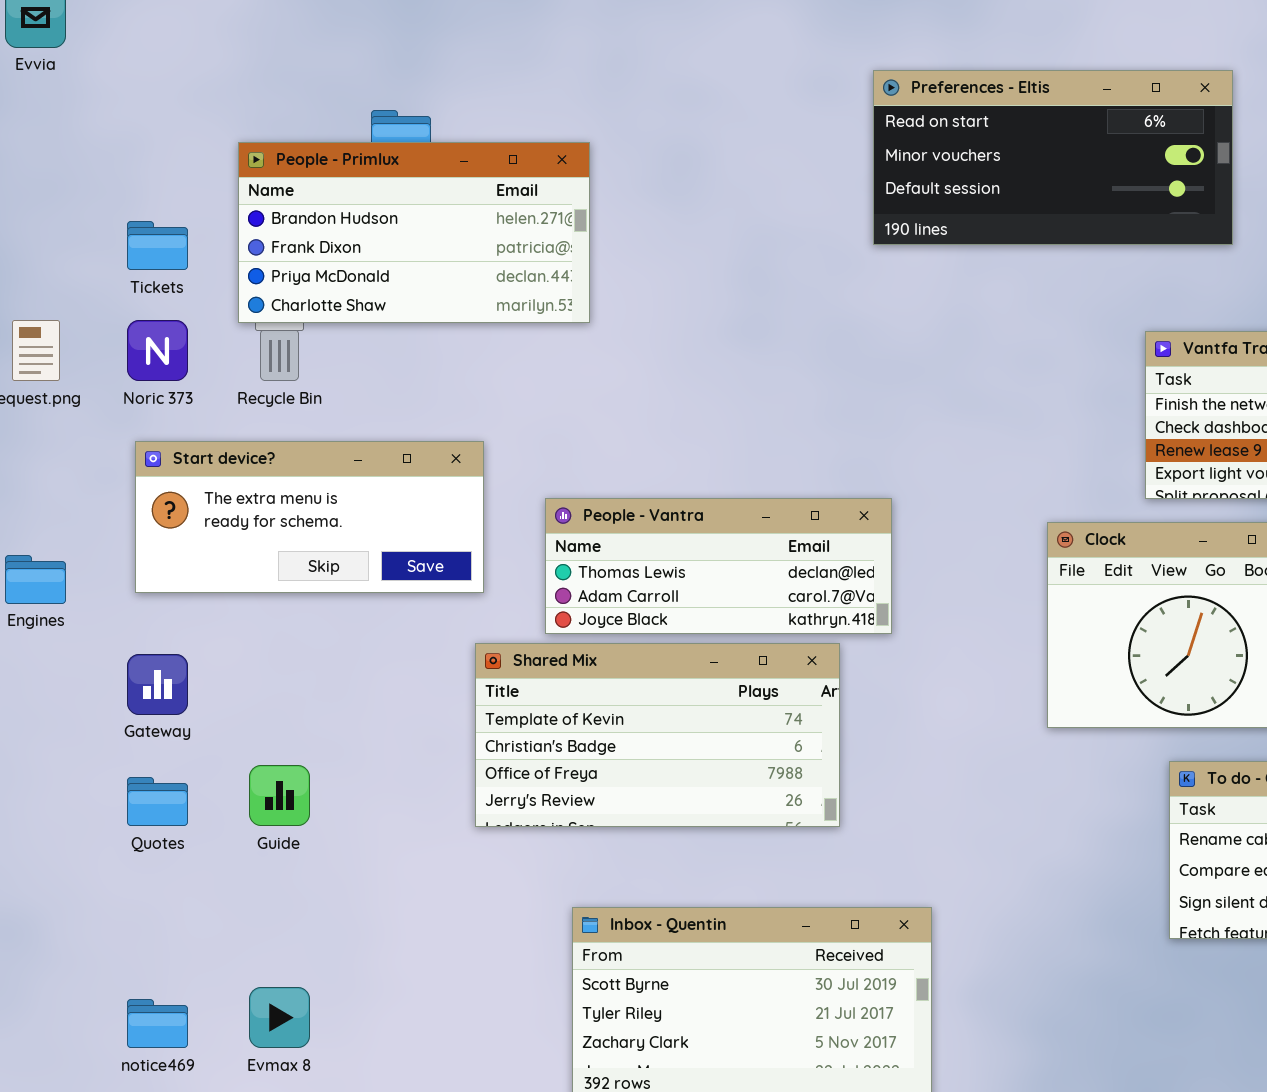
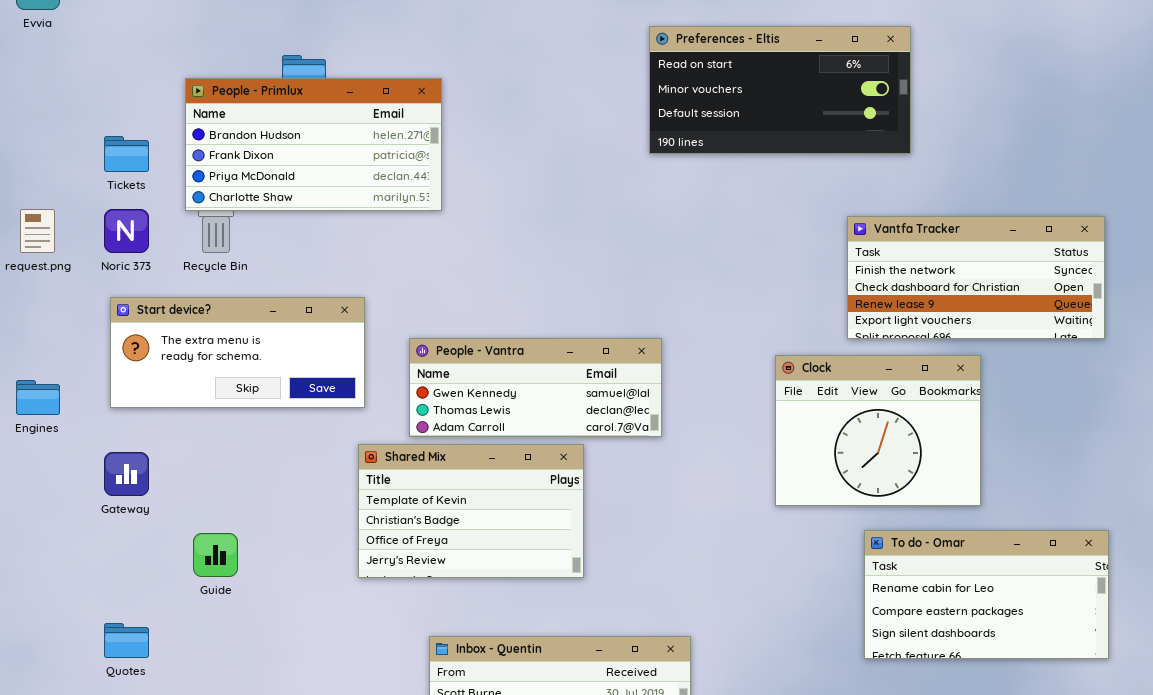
People - Vantra: [545,498,892,634] -> [409,338,662,437], scrolled up 1 row
Shared Mix: [475,643,840,827] -> [358,444,584,578], resized
Quotes: [127,777,188,826] -> [104,623,149,658], moved

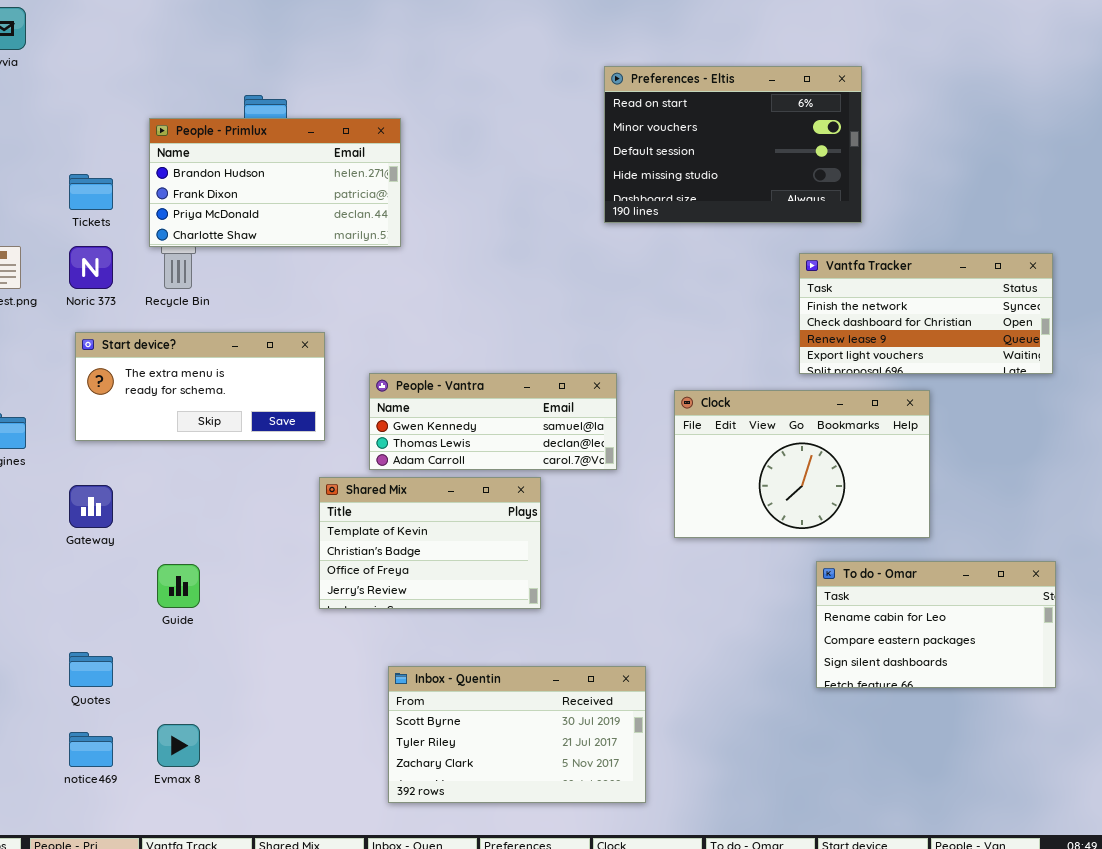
Preferences - Eltis: [649,26,911,154] -> [604,66,862,223], resized
Clock: [775,355,981,506] -> [674,390,930,538], resized

